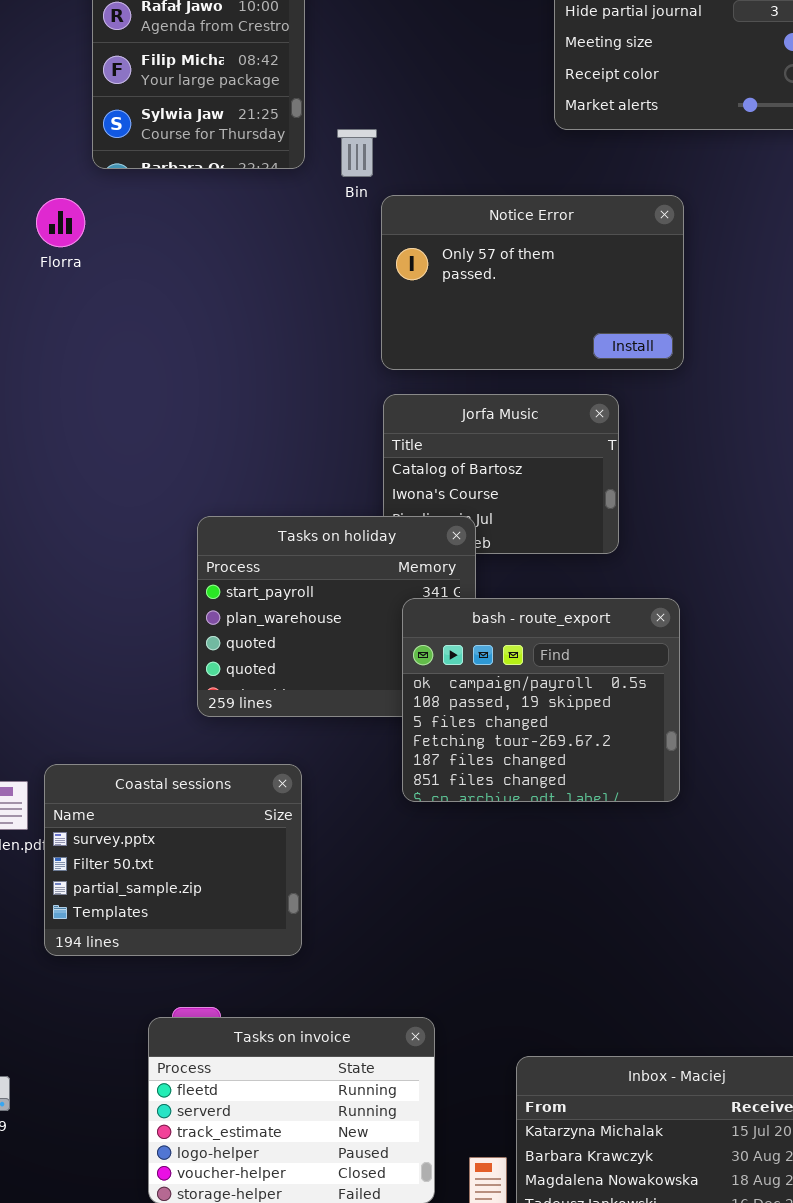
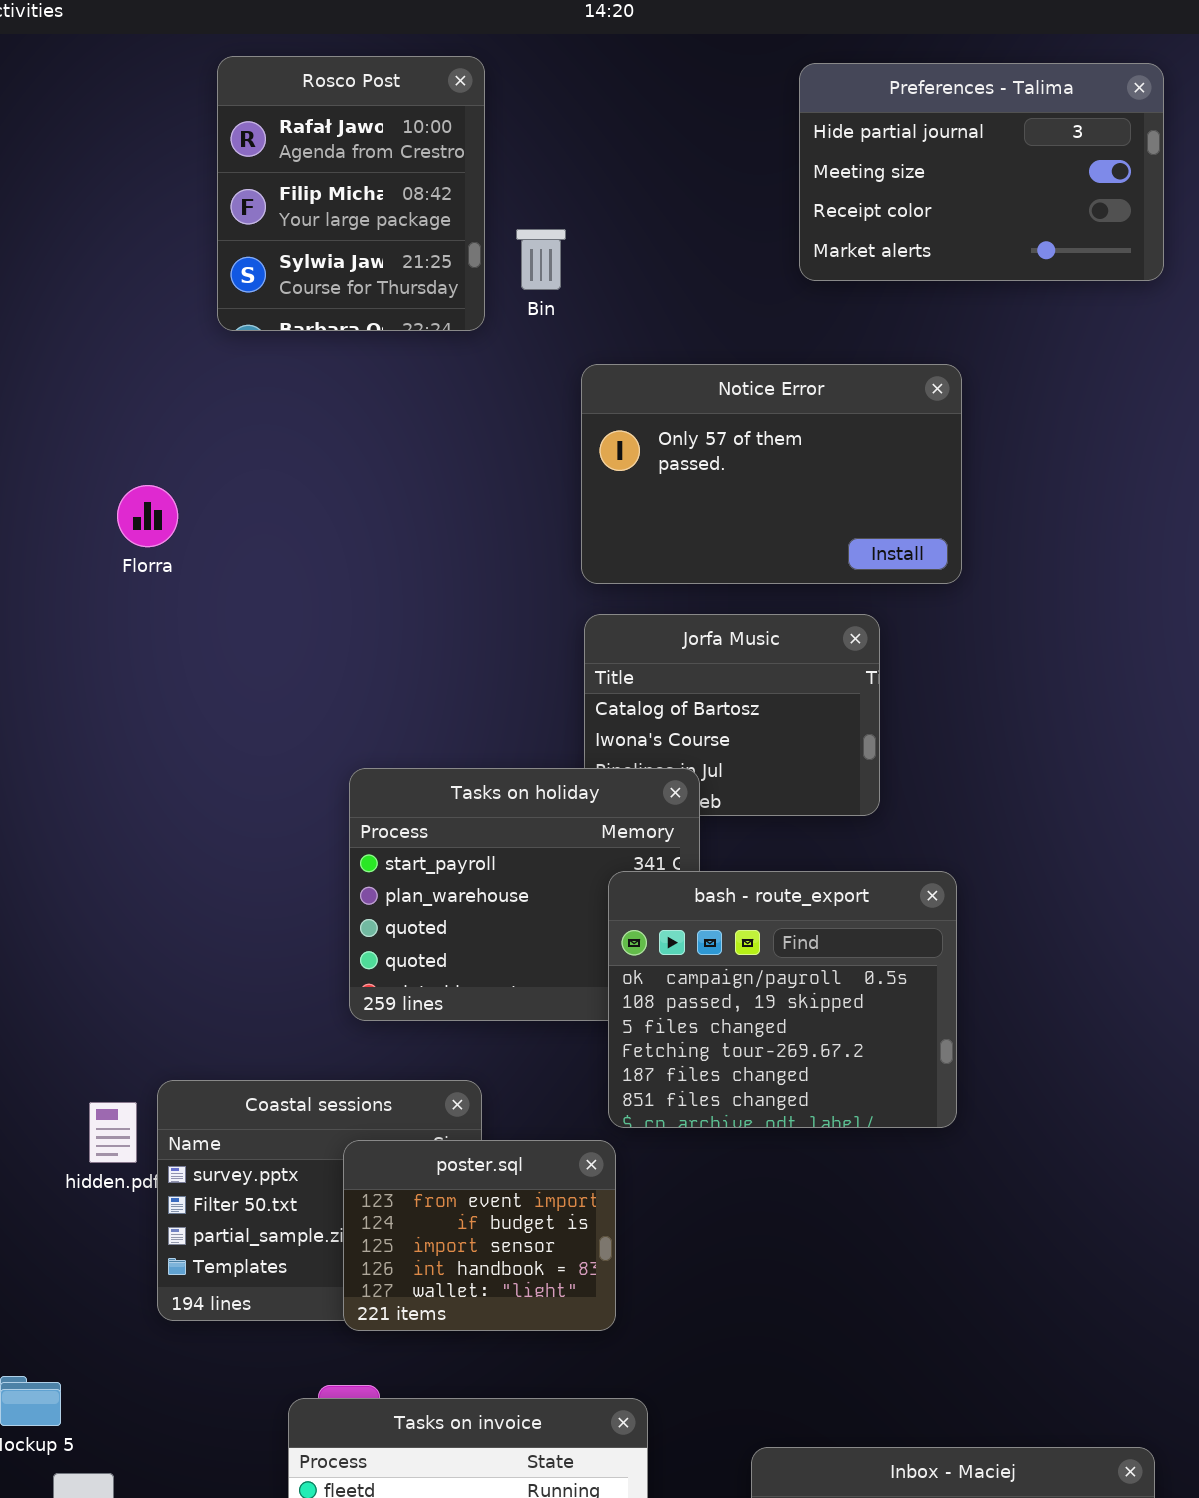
Bin: [337,129,377,177] -> [516,229,566,290], moved
Florra: [36,198,85,247] -> [117,485,178,547], moved
poster.sql: none -> [343,1140,616,1331], opened

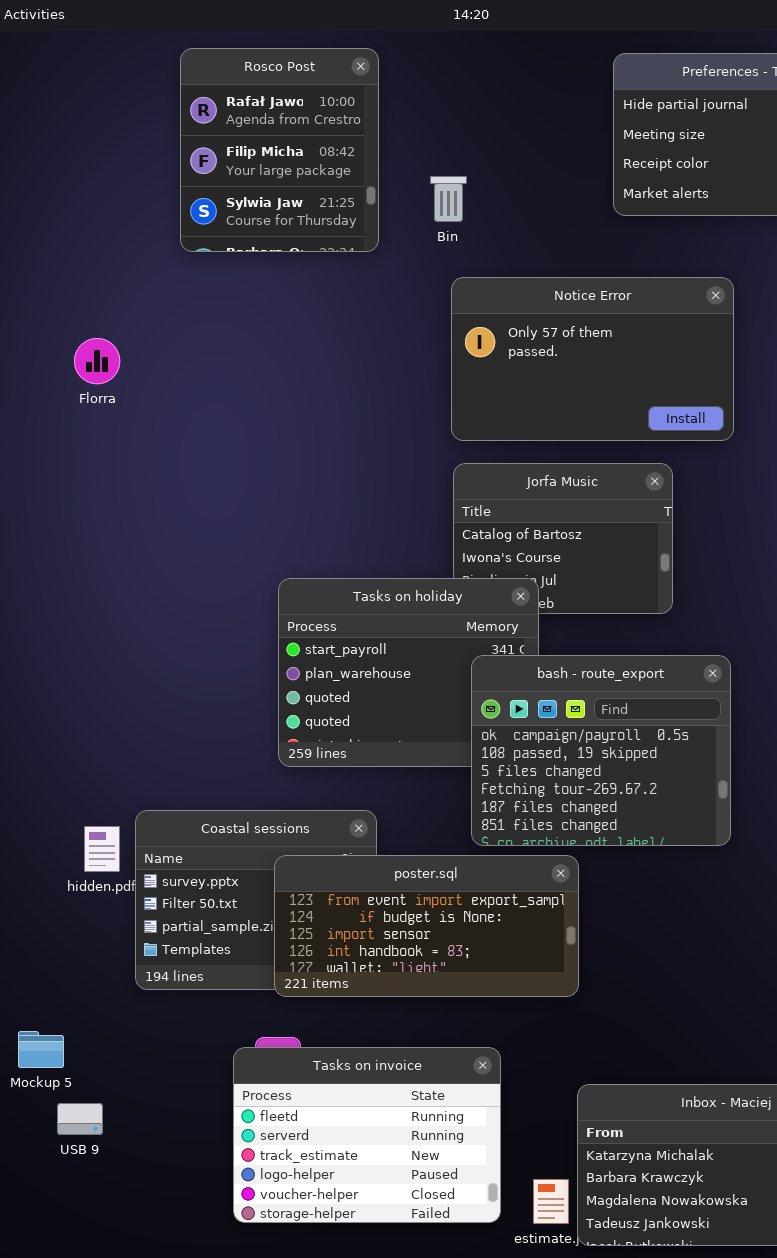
Bin: [516,229,566,290] -> [430,176,467,222], moved
Florra: [117,485,178,547] -> [74,338,120,384], moved
poster.sql: [343,1140,616,1331] -> [274,855,579,997], resized

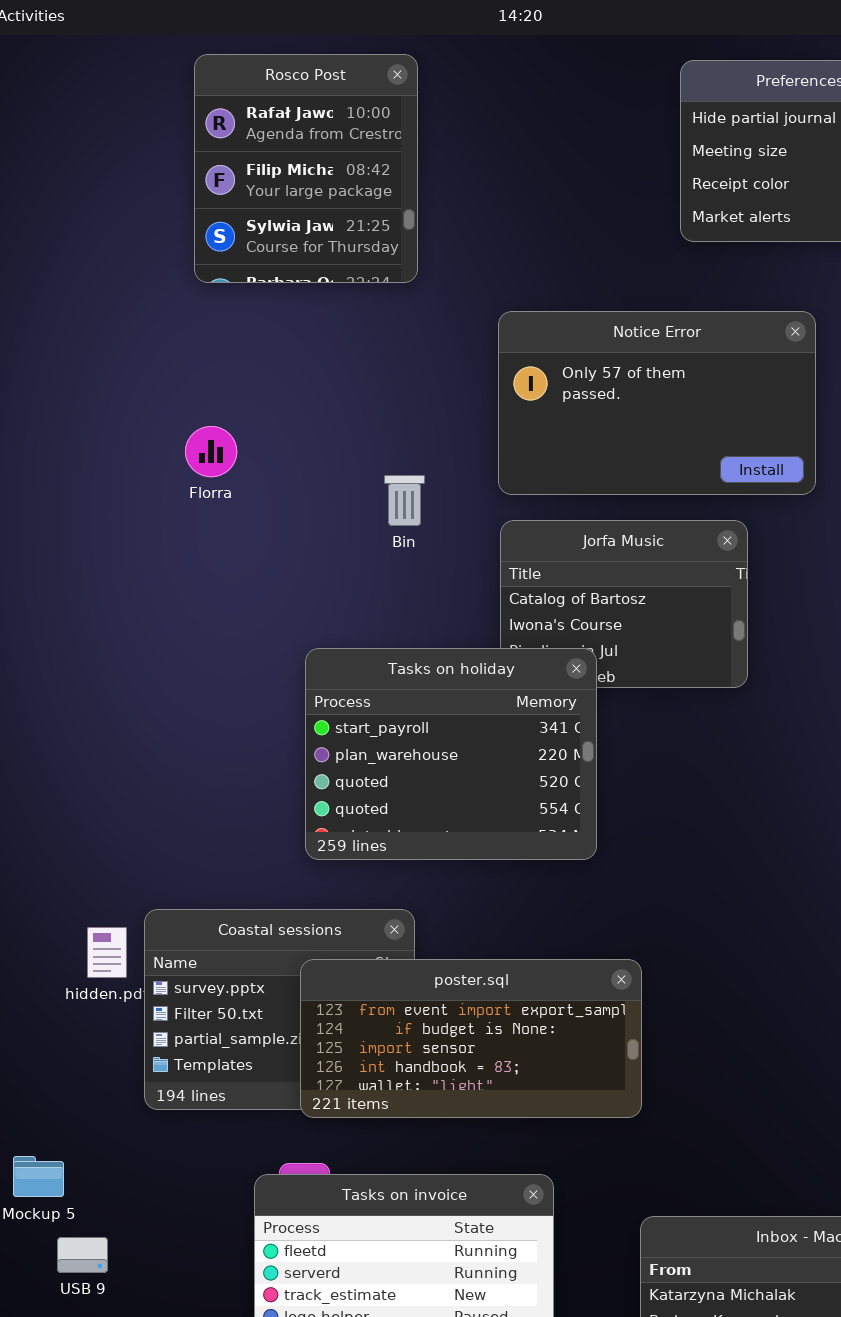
Bin: [430,176,467,222] -> [384,475,425,526], moved
Florra: [74,338,120,384] -> [185,426,237,477], moved
bash - route_export: [471,655,731,846] -> none, closed

